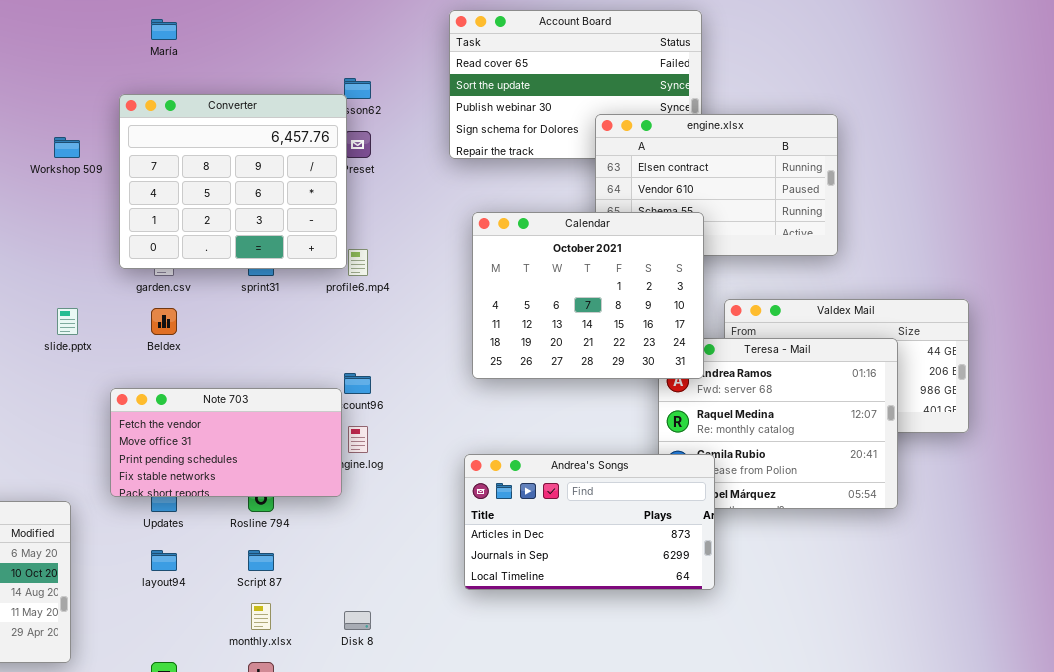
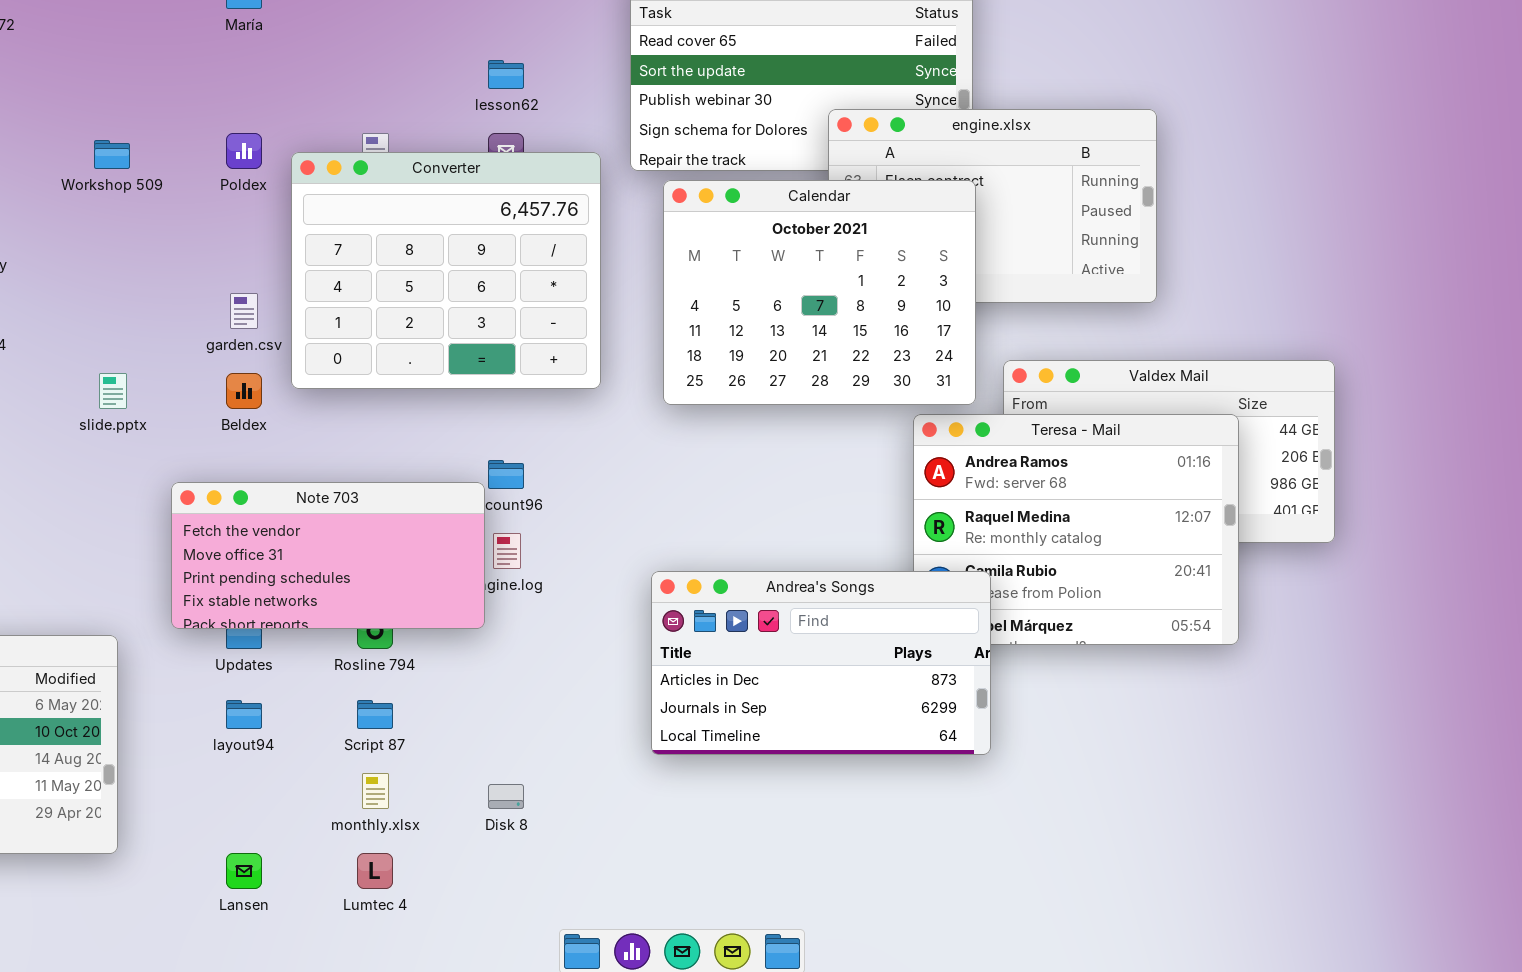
Converter: [119,94,347,269] -> [291,152,601,389], moved
Calendar: [472,212,704,379] -> [663,180,976,405], moved

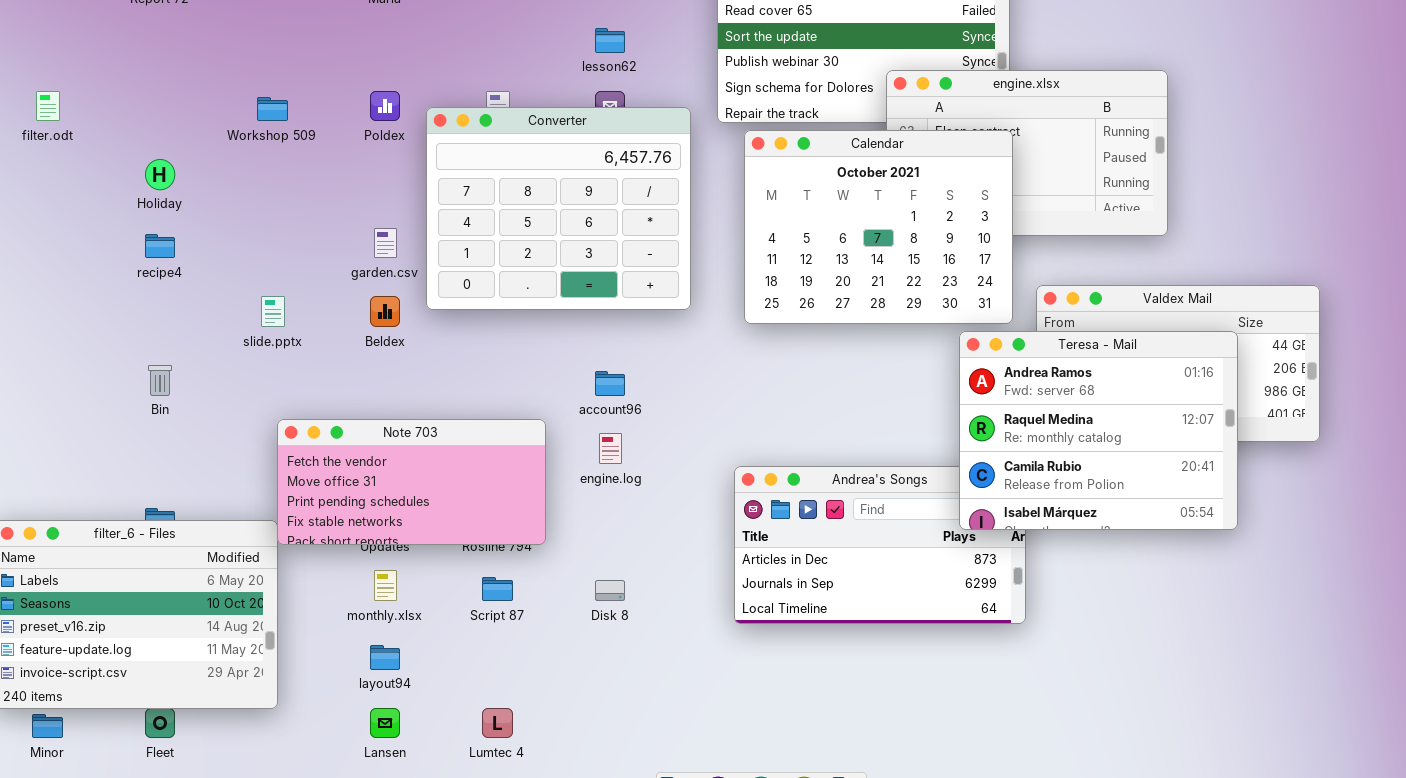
Teresa - Mail: [913,414,1239,645] -> [959,331,1238,530], raised
Note 703: [171,482,485,629] -> [277,419,546,545], moved
layout94: [226,700,262,729] -> [370,645,400,670], moved
monthly.xlsx: [362,773,389,809] -> [374,570,397,601], moved
Disk 8: [488,784,524,809] -> [595,580,625,601], moved

